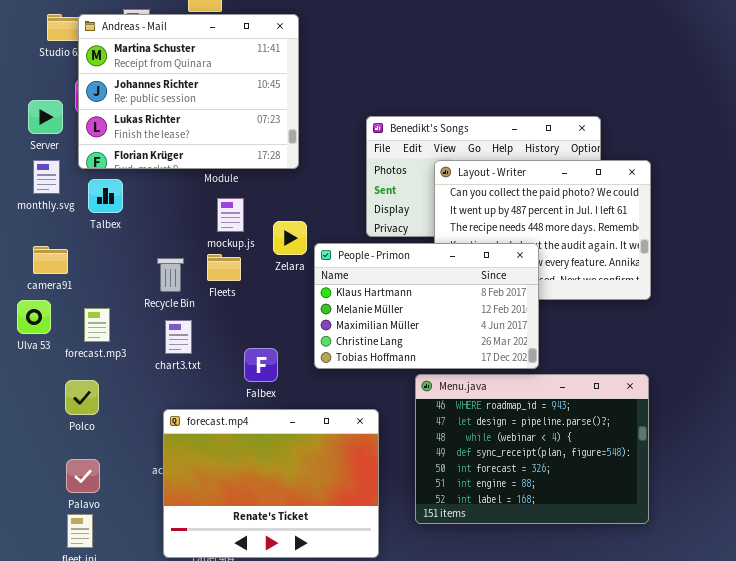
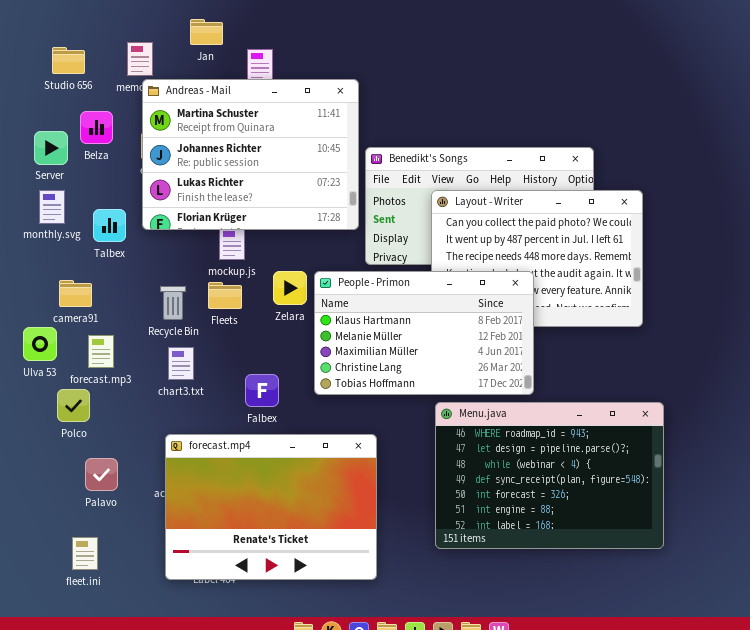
Andreas - Mail: [78,14,299,169] -> [142,79,359,230], moved
Zelara: [273,221,307,255] -> [273,271,307,305], moved
camera91: [33,246,68,274] -> [59,280,92,307], moved
Menu.java: [415,374,649,524] -> [435,402,664,549], moved
Polco: [65,380,99,415] -> [57,389,90,422], moved
Palavo: [66,459,100,493] -> [85,458,118,491], moved

